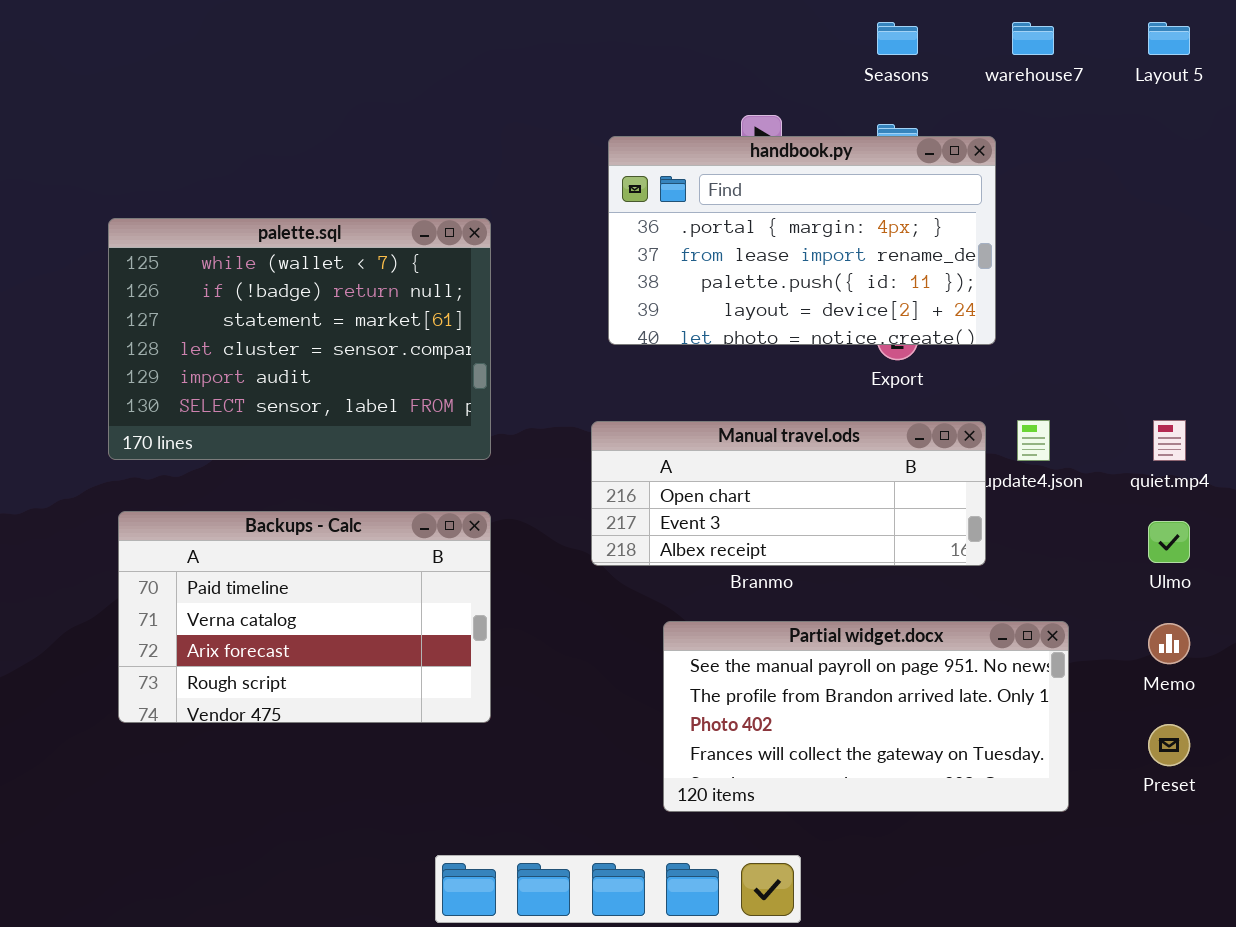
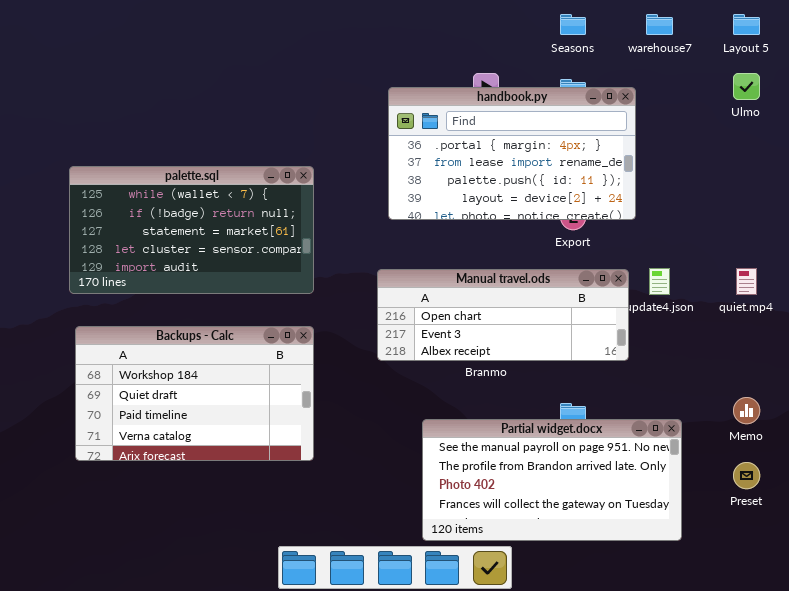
palette.sql: [108,218,491,460] -> [69,166,314,294], resized
Backups - Calc: [118,511,491,723] -> [75,326,314,461], scrolled up 2 rows
Ulmo: [1148,521,1190,563] -> [733,73,760,100], moved
Partial widget.docx: [663,621,1069,812] -> [422,419,682,541], moved

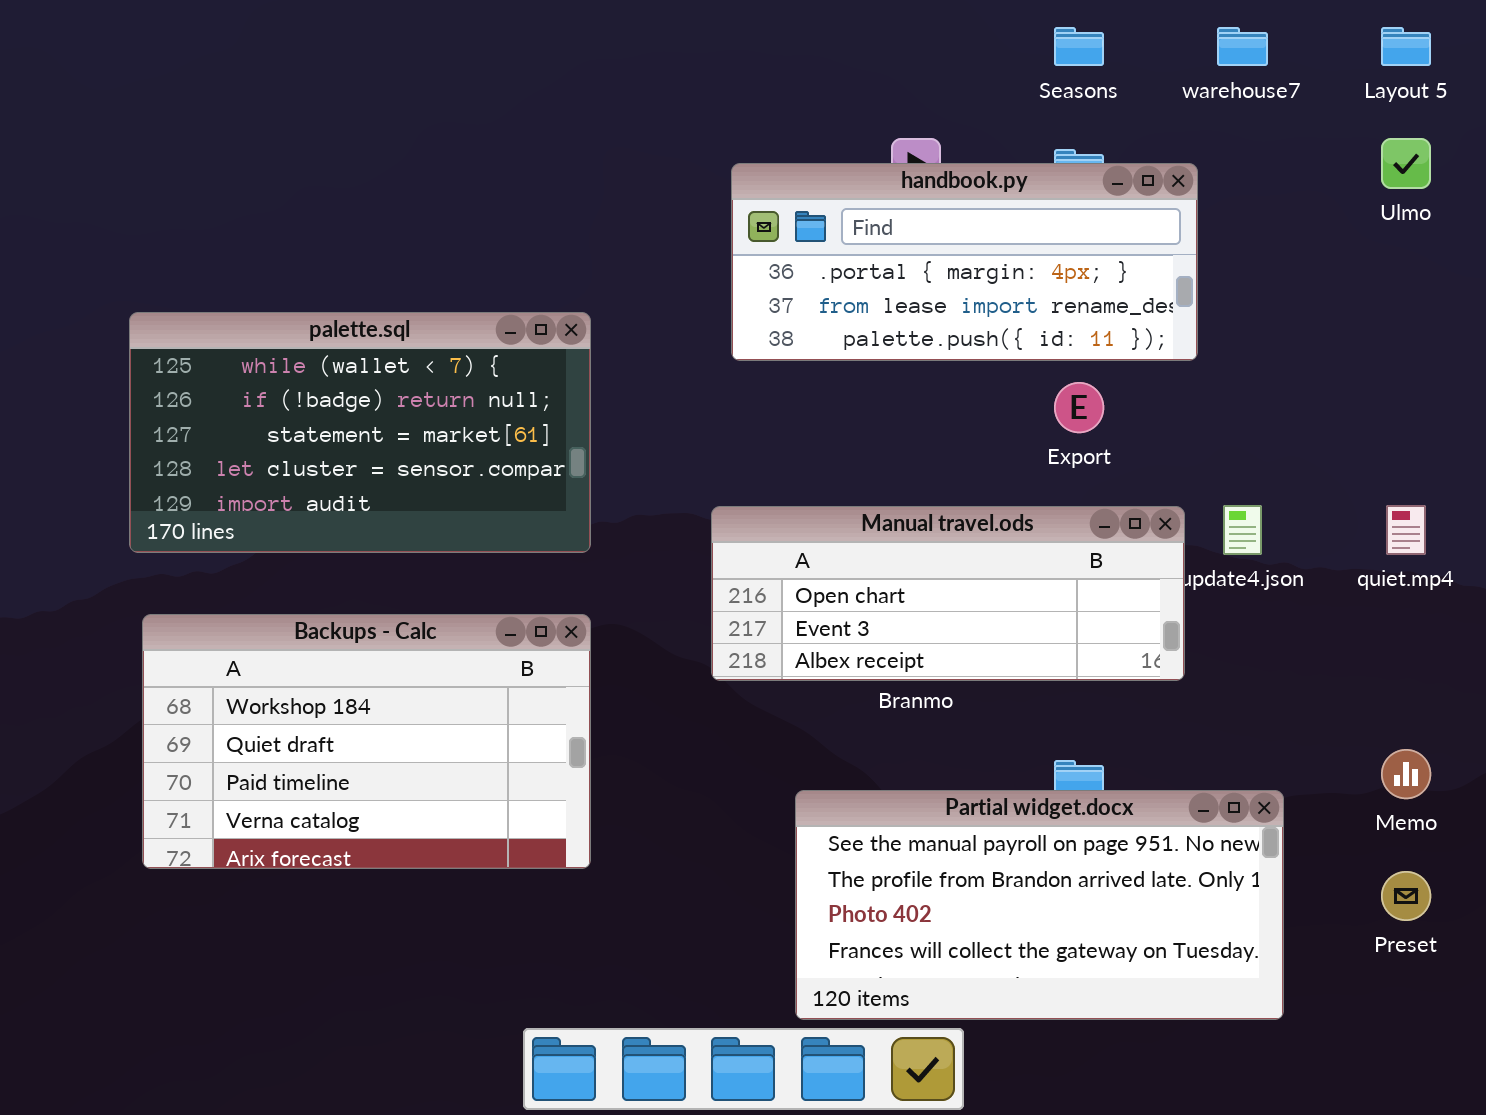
handbook.py: [388,87,636,220] -> [731,163,1198,361], resized

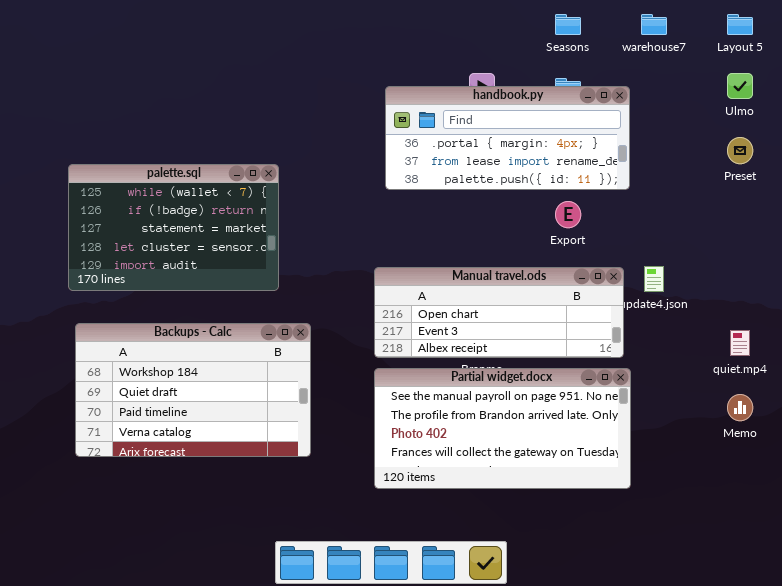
palette.sql: [129,312,591,553] -> [68,164,279,291], resized
quiet.mp4: [1386,505,1426,555] -> [730,330,750,356], moved
Partial widget.docx: [795,790,1284,1020] -> [374,368,631,489], moved
Preset: [1381,871,1431,921] -> [727,137,753,164], moved

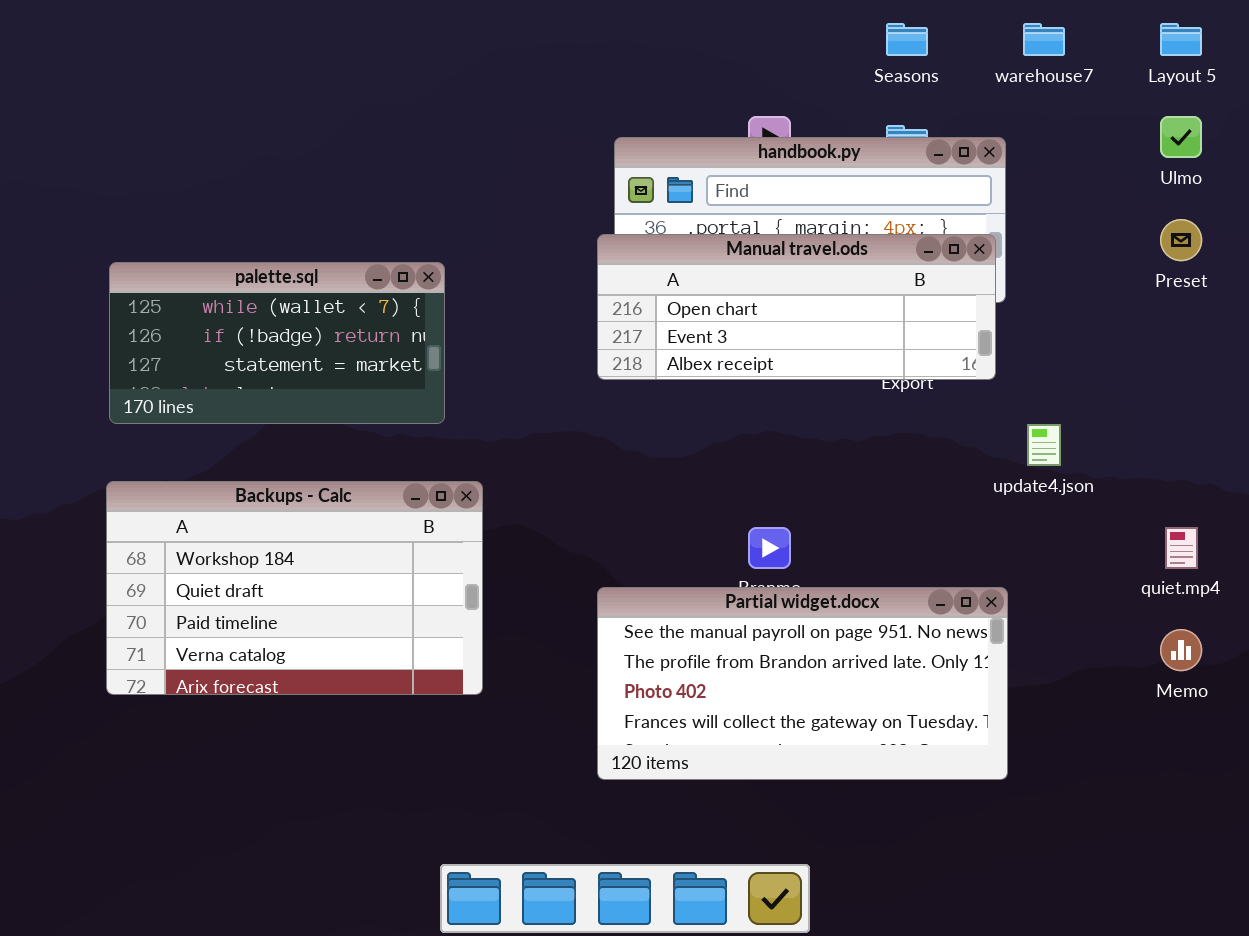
palette.sql: [68,164,279,291] -> [109,262,445,424], resized
Manual travel.ods: [374,267,624,358] -> [597,234,996,380], moved
Backups - Calc: [75,323,311,457] -> [106,481,483,695], moved

